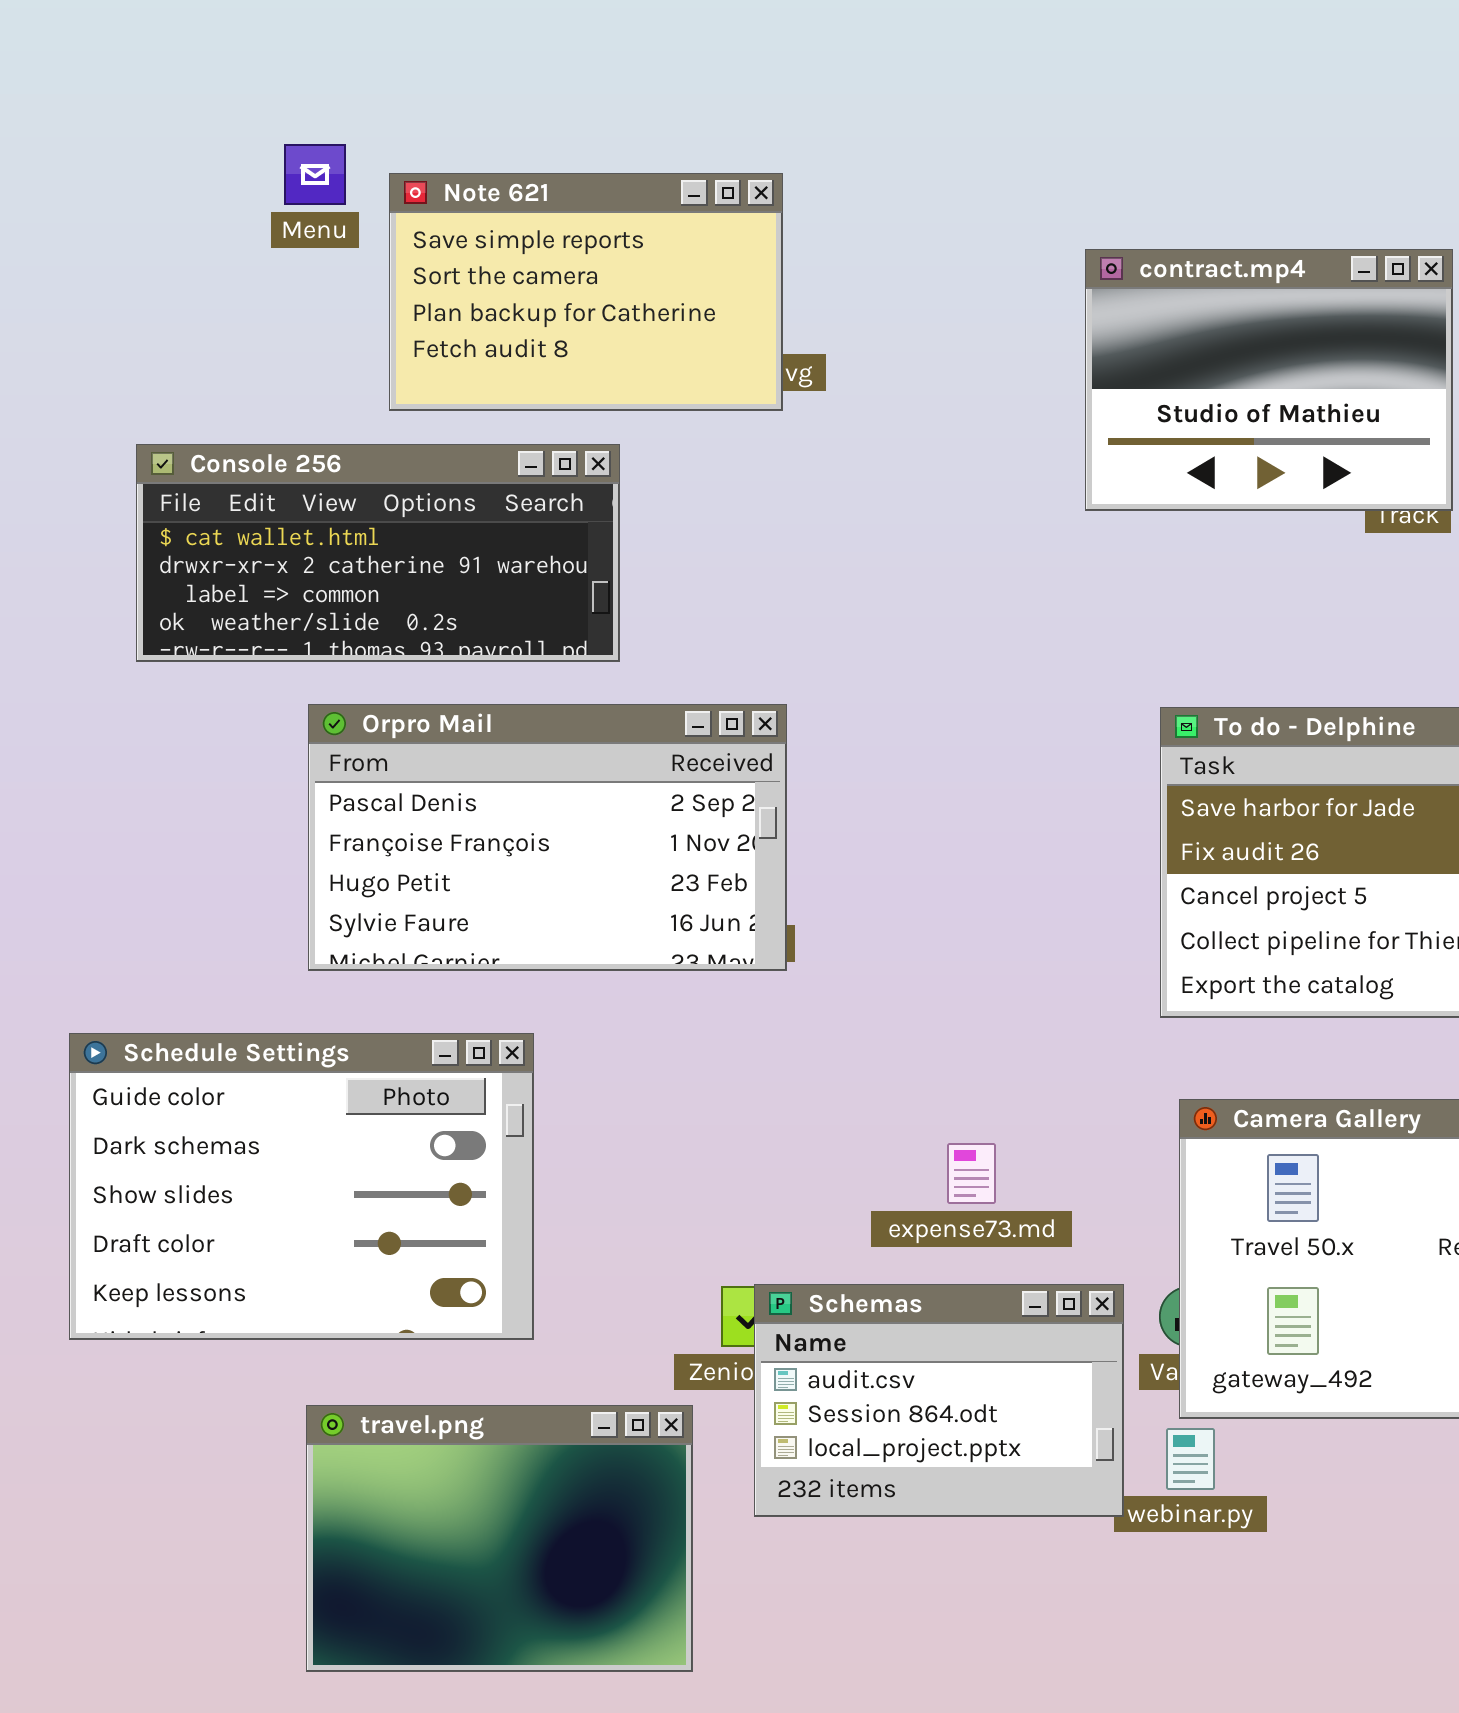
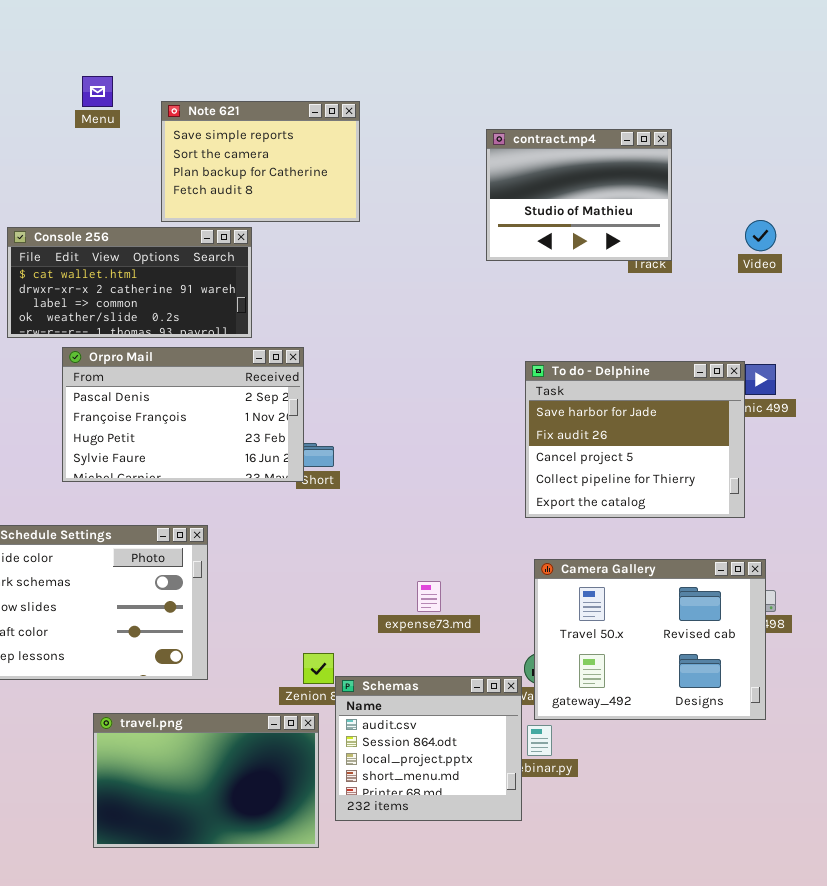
Note 621: [389,173,783,411] -> [161,101,360,222], moved
Orpro Mail: [308,704,787,971] -> [62,347,304,482], moved
Schemas: [754,1284,1124,1517] -> [335,676,522,821], moved, resized
travel.png: [306,1405,693,1672] -> [93,713,319,848], resized

